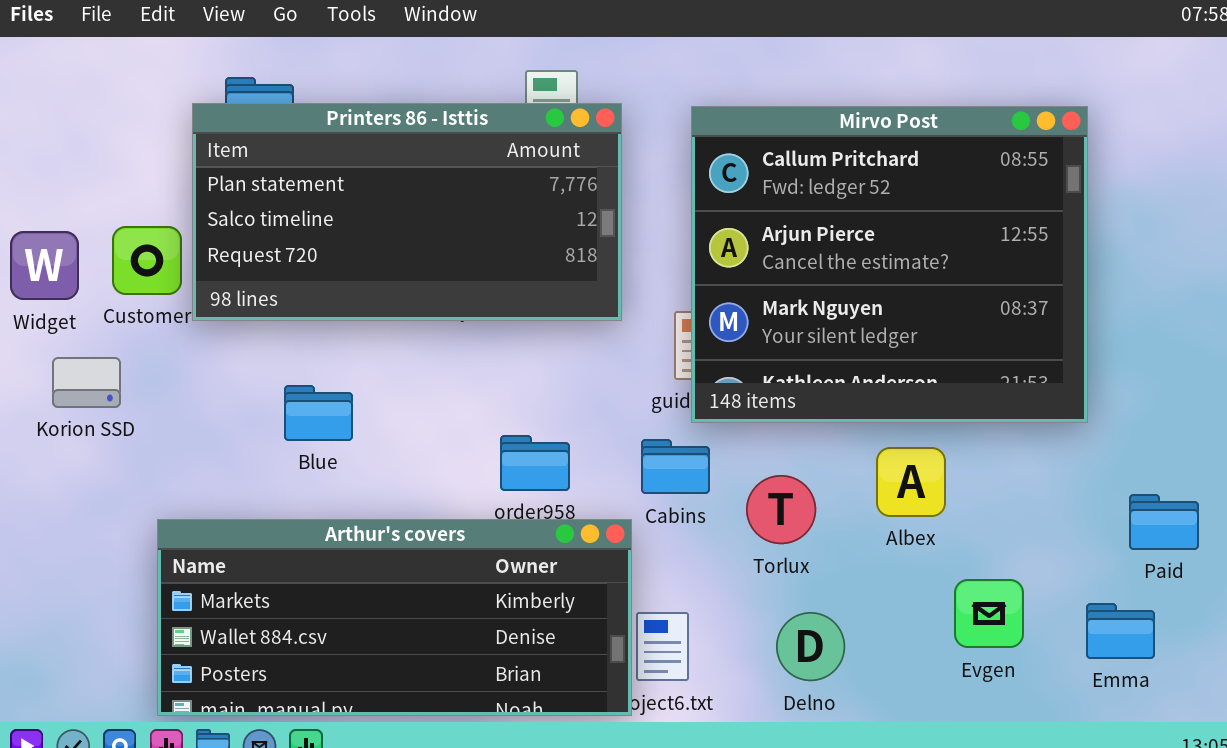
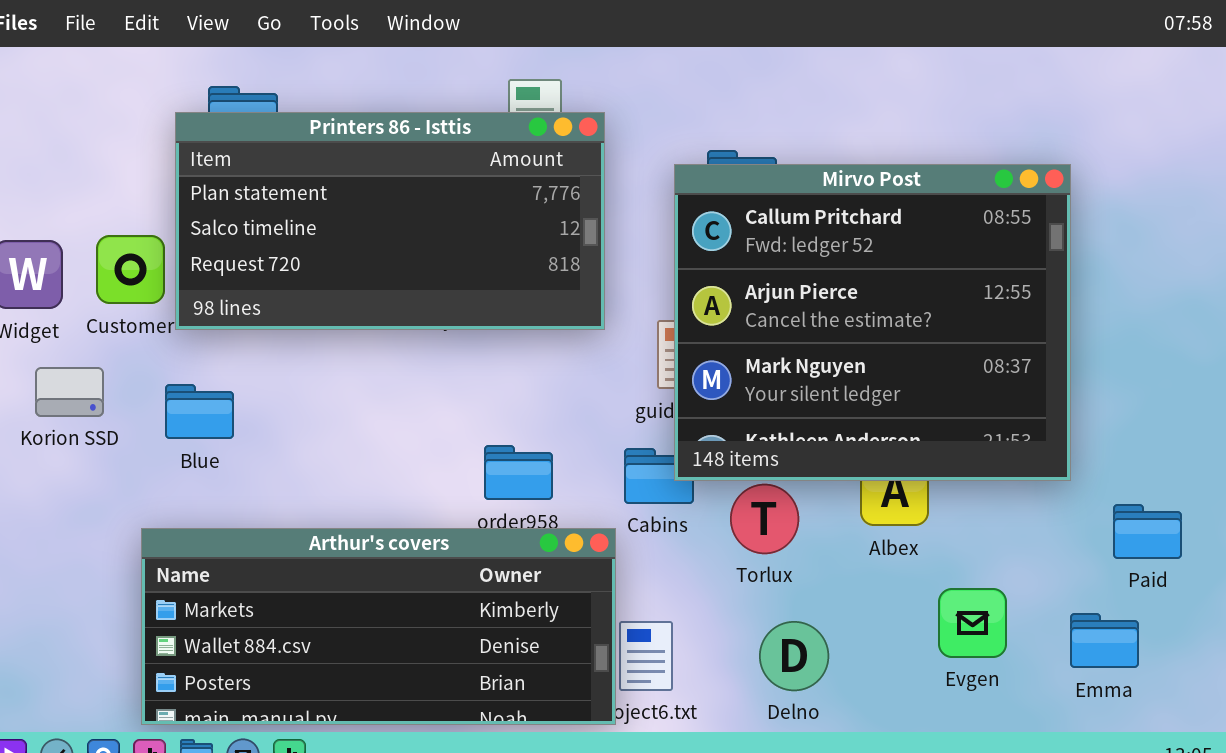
Mirvo Post: [691,106,1088,423] -> [674,164,1071,481], moved
Blue: [284,385,353,441] -> [165,384,234,439], moved

